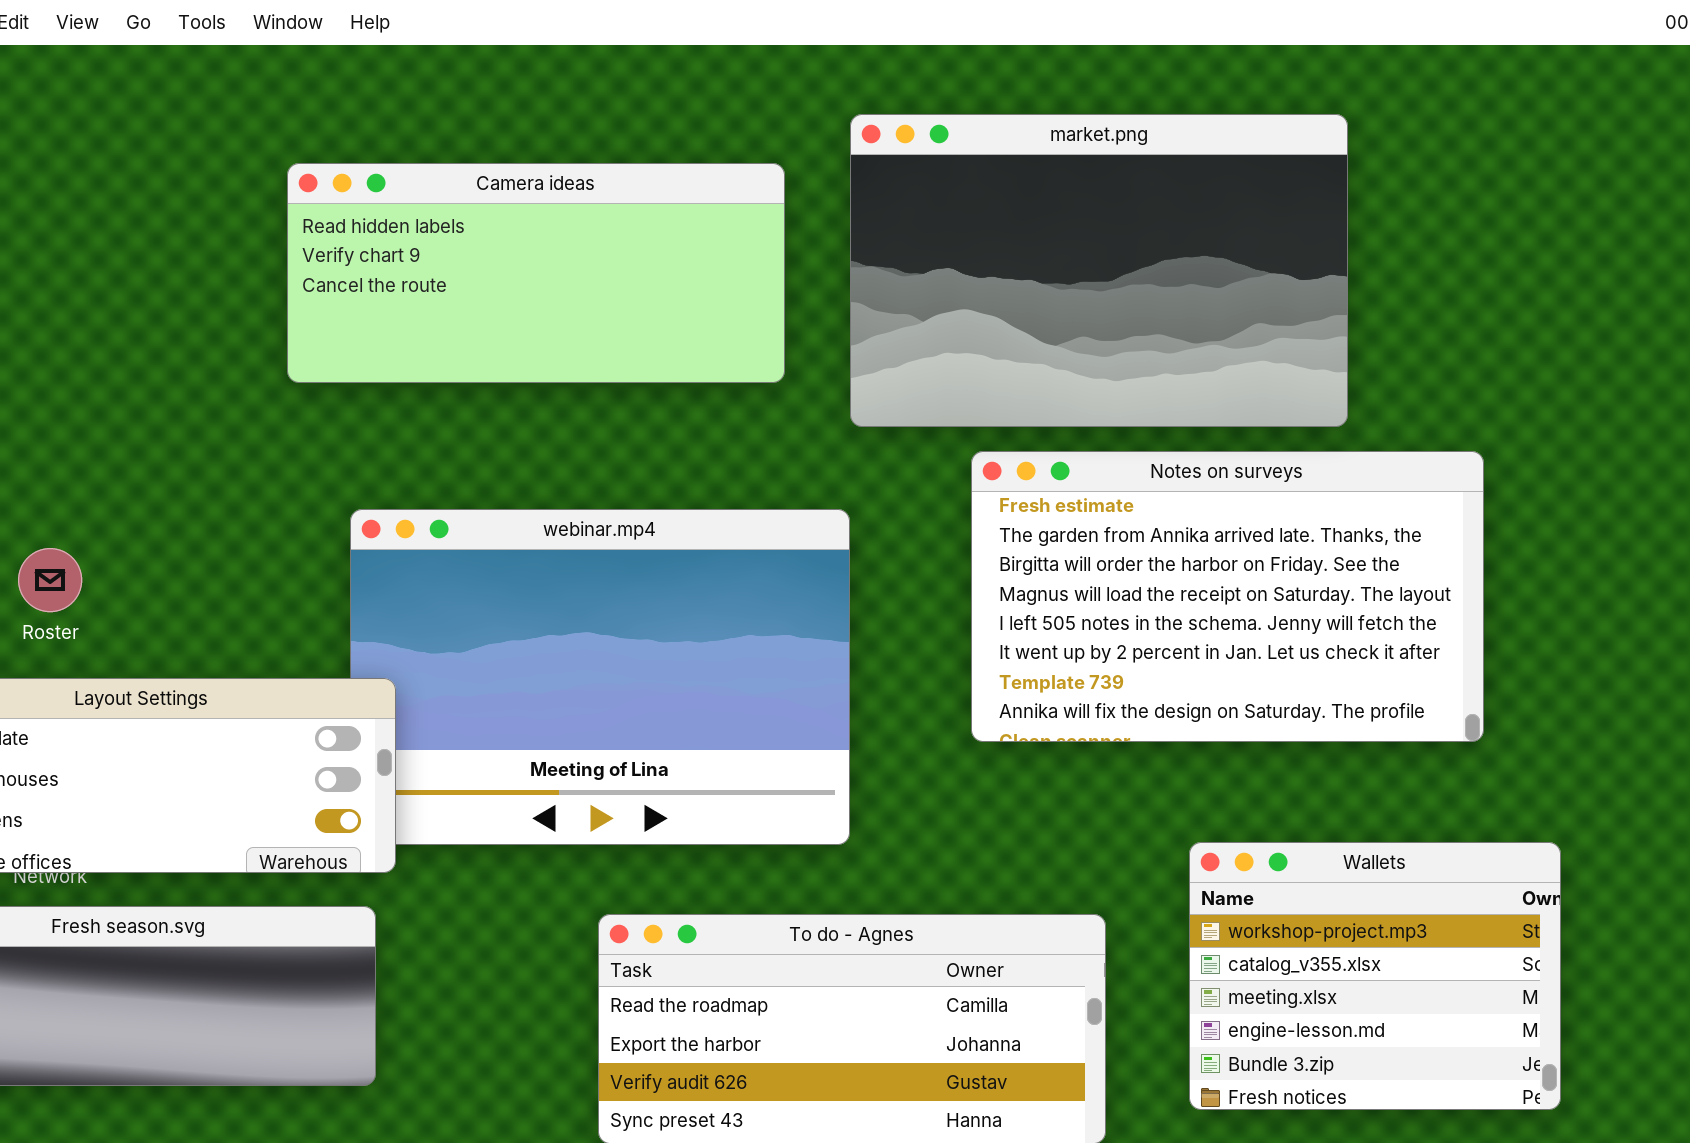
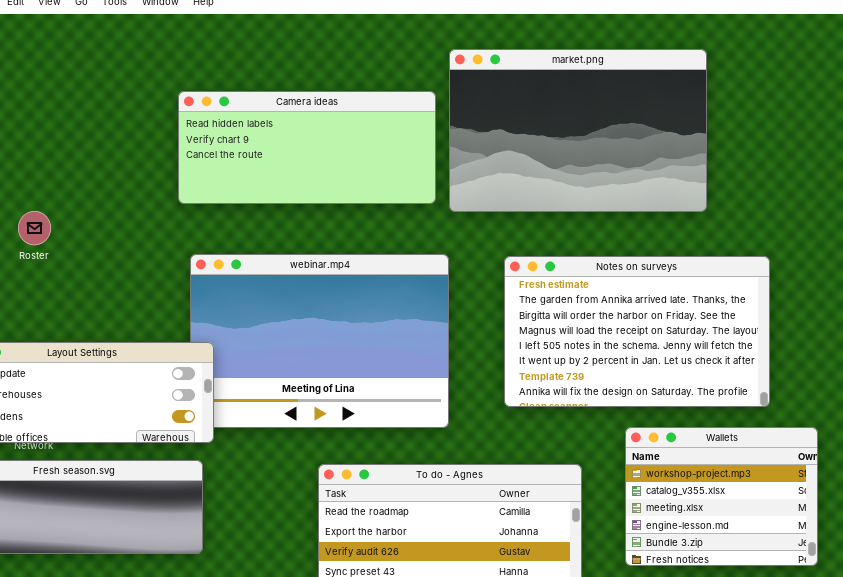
Camera ideas: [287,163,785,383] -> [178,91,436,204], moved
Notes on surveys: [971,451,1484,742] -> [504,256,770,407], moved
Roster: [18,548,82,612] -> [18,211,51,245], moved

